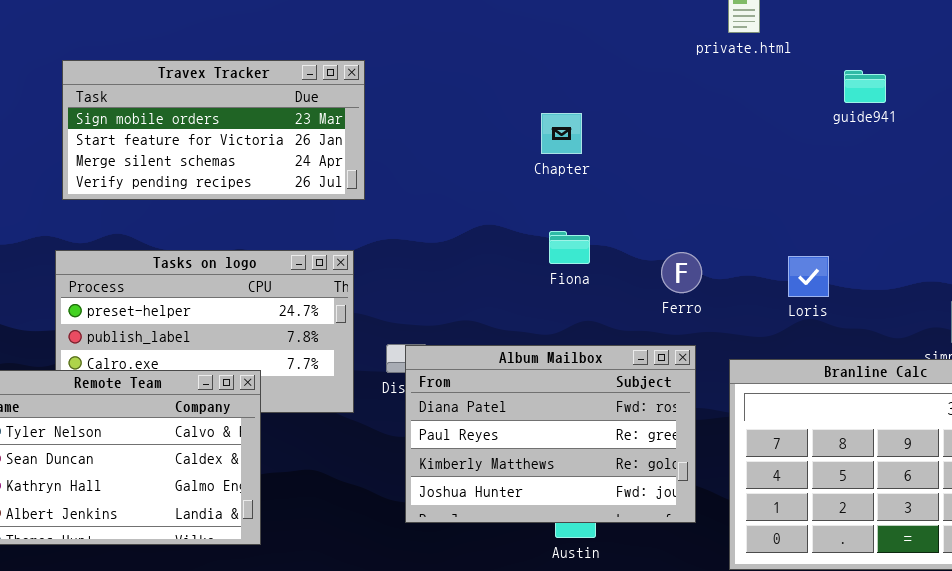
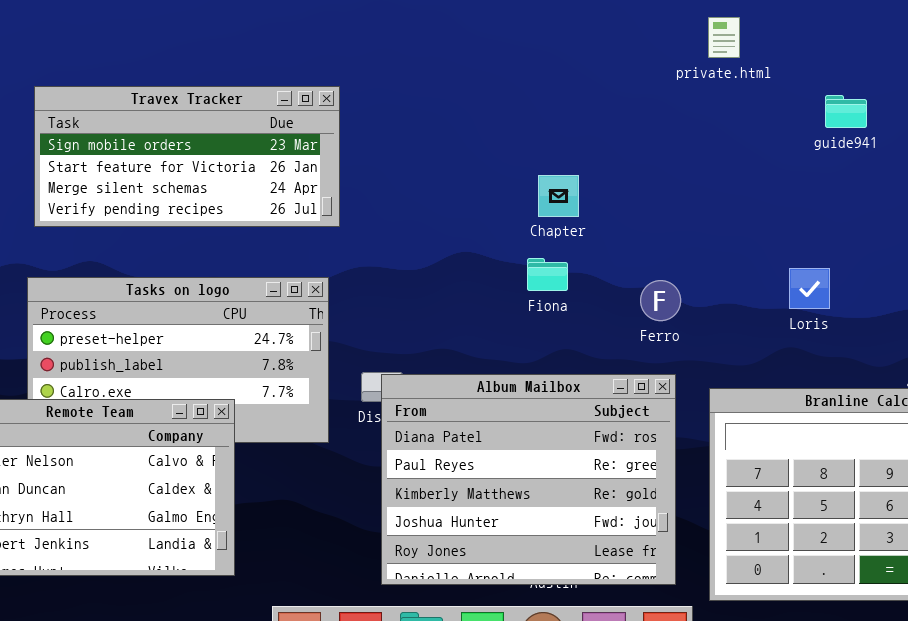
Chapter: [541,113,582,154] -> [538,175,579,217], moved
Loris: [788,256,829,297] -> [789,268,830,309], moved
Album Mailbox: [405,345,696,523] -> [381,374,676,585], resized

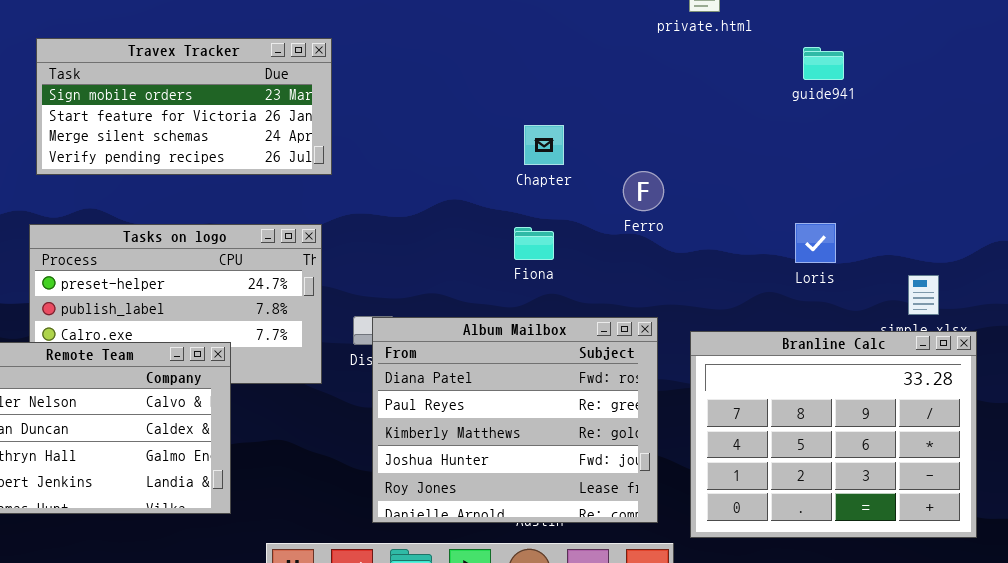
Fiona: [527,258,568,291] -> [514,227,554,260], moved
Loris: [789,268,830,309] -> [795,223,836,263], moved
Ferro: [640,280,681,321] -> [623,171,664,211], moved

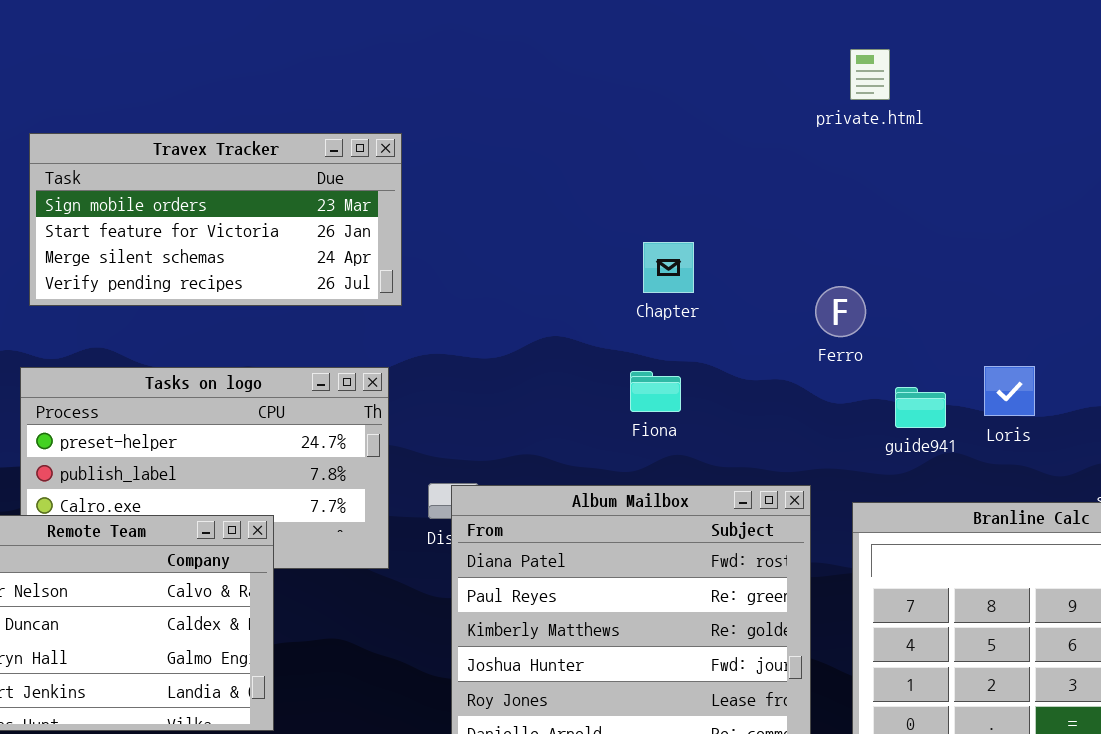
guide941: [803,47,844,80] -> [895,387,946,428], moved
Ferro: [623,171,664,211] -> [815,286,866,337], moved

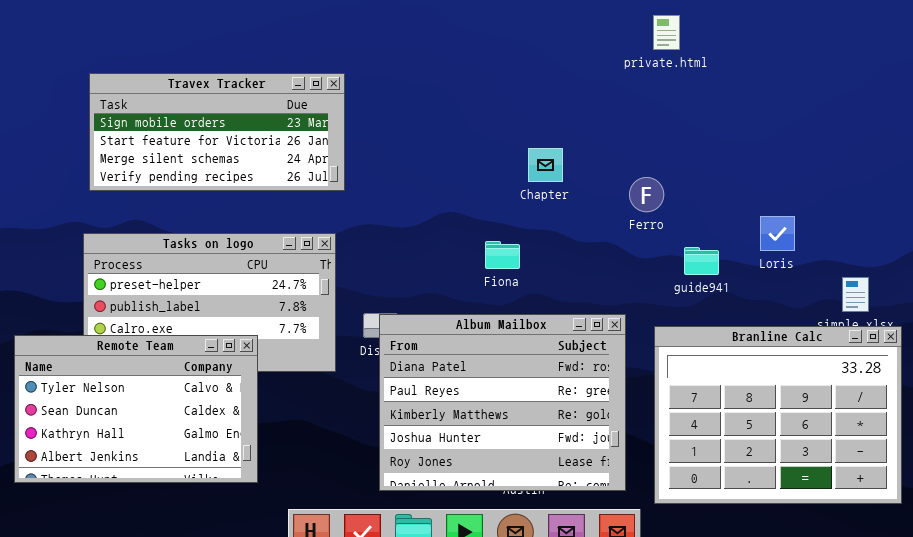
Chapter: [643,242,694,293] -> [528,148,563,182], moved
Loris: [984,366,1035,416] -> [760,216,795,251], moved
Fiona: [630,371,681,412] -> [485,241,520,269], moved

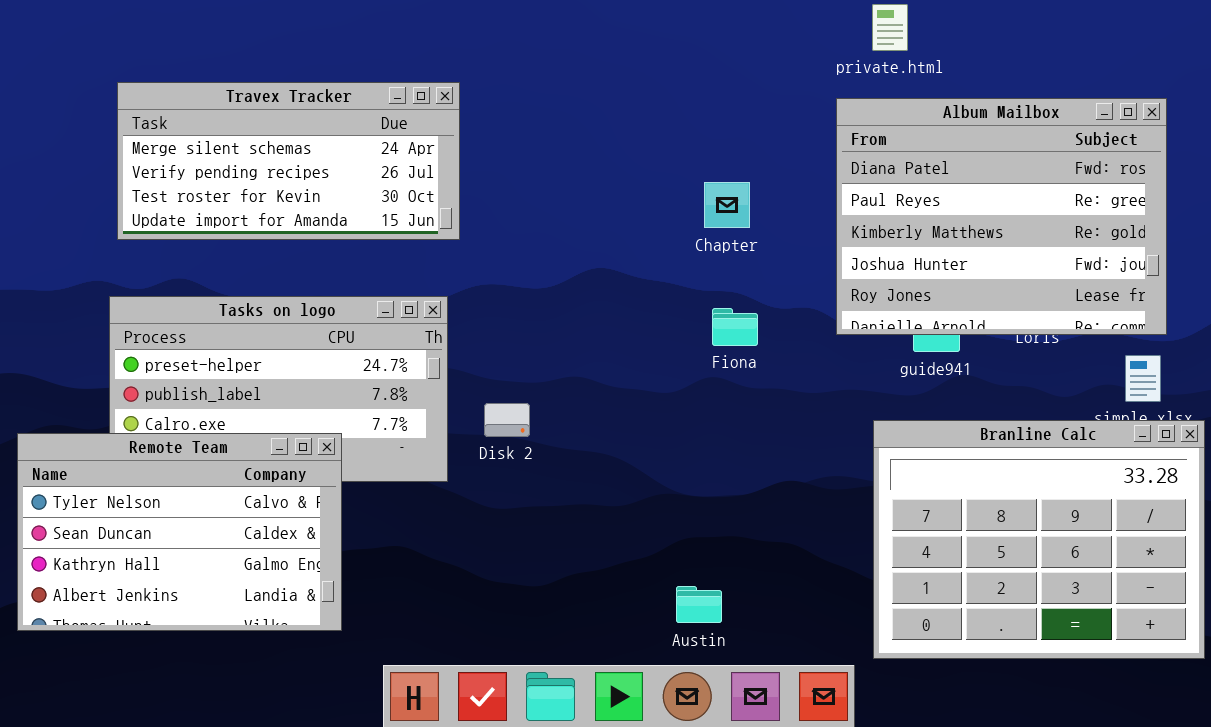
Travex Tracker: [89,73,345,191] -> [117,82,460,240], scrolled down 2 rows
Fiona: [485,241,520,269] -> [712,308,758,346], moved
Album Mailbox: [379,314,626,491] -> [836,98,1167,335], moved

